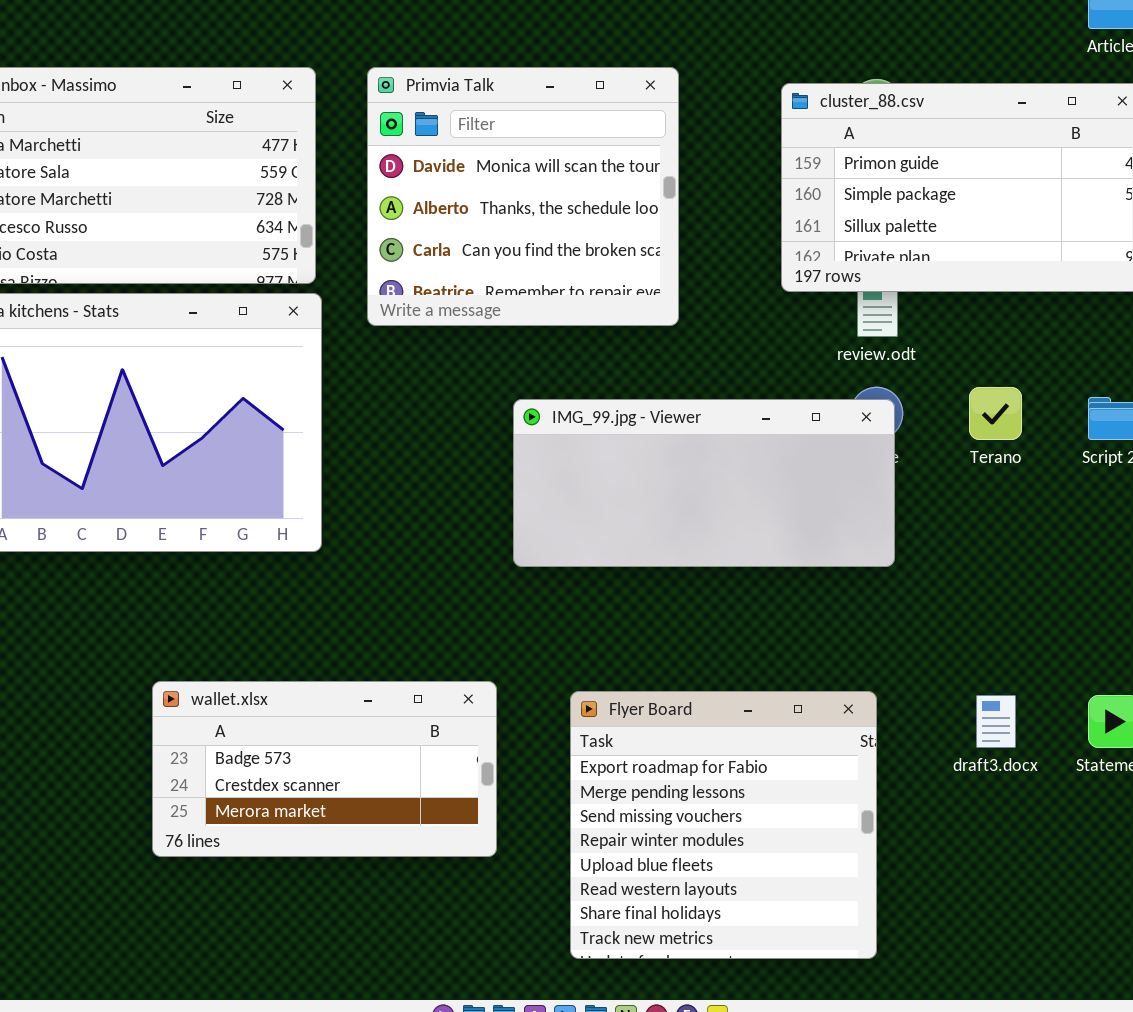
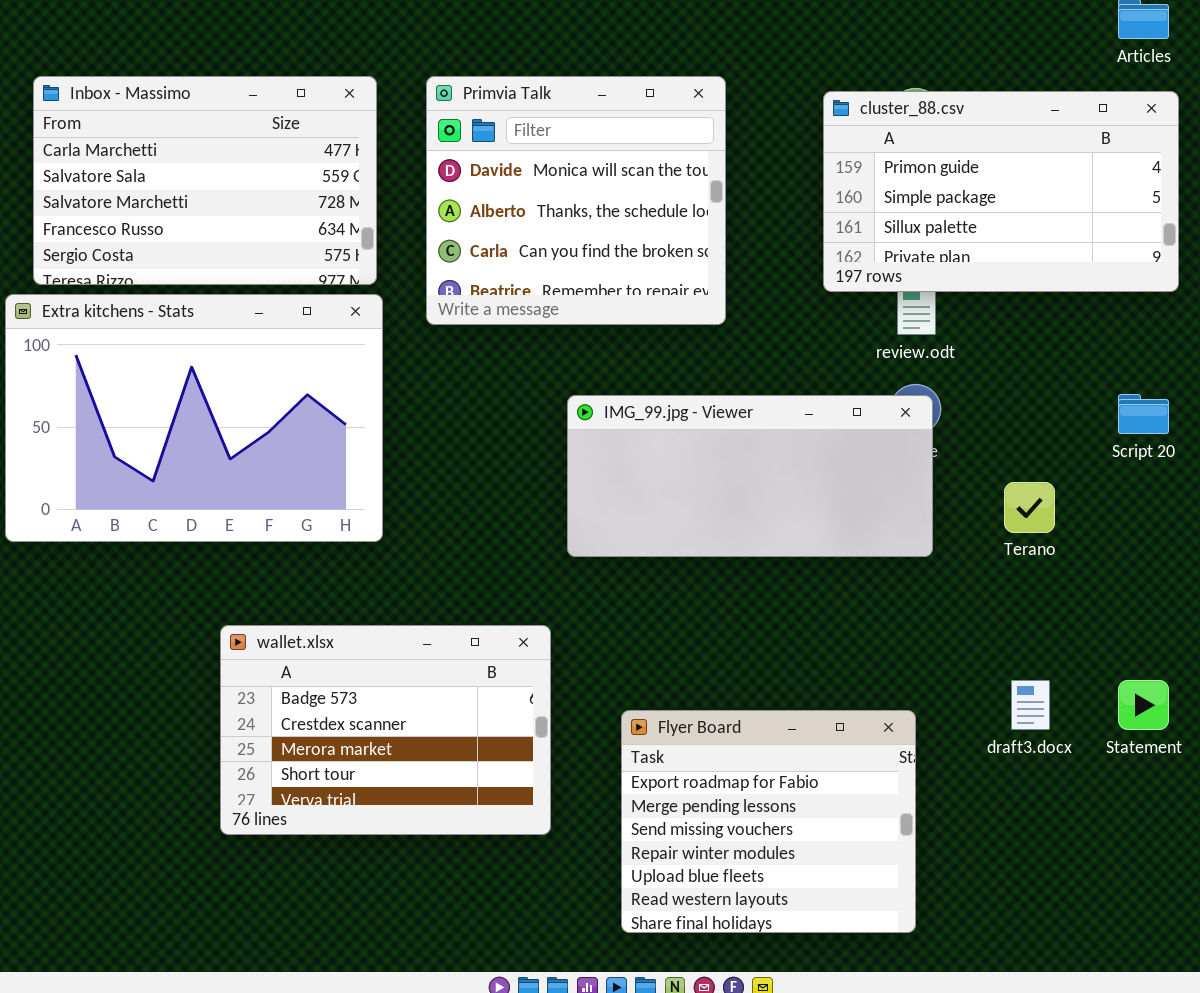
Terano: [969,387,1022,440] -> [1004,482,1055,533], moved
wallet.xlsx: [152,681,497,857] -> [220,625,551,835], resized
Flyer Board: [570,691,877,959] -> [621,710,916,933], resized

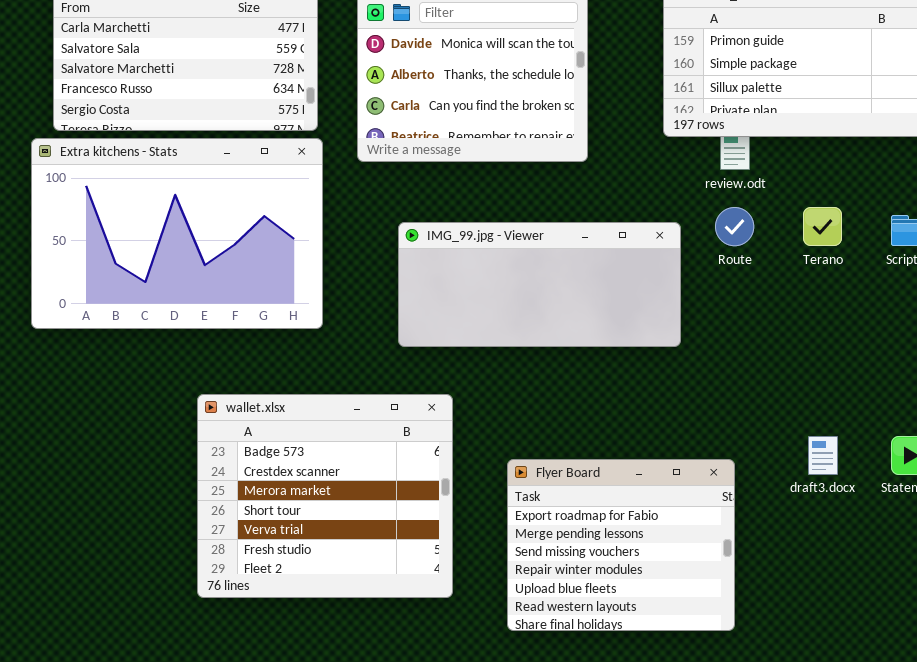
IMG_99.jpg - Viewer: [567,395,933,557] -> [398,222,681,347], moved
Terano: [1004,482,1055,533] -> [803,207,842,246], moved
wallet.xlsx: [220,625,551,835] -> [197,394,453,598], resized

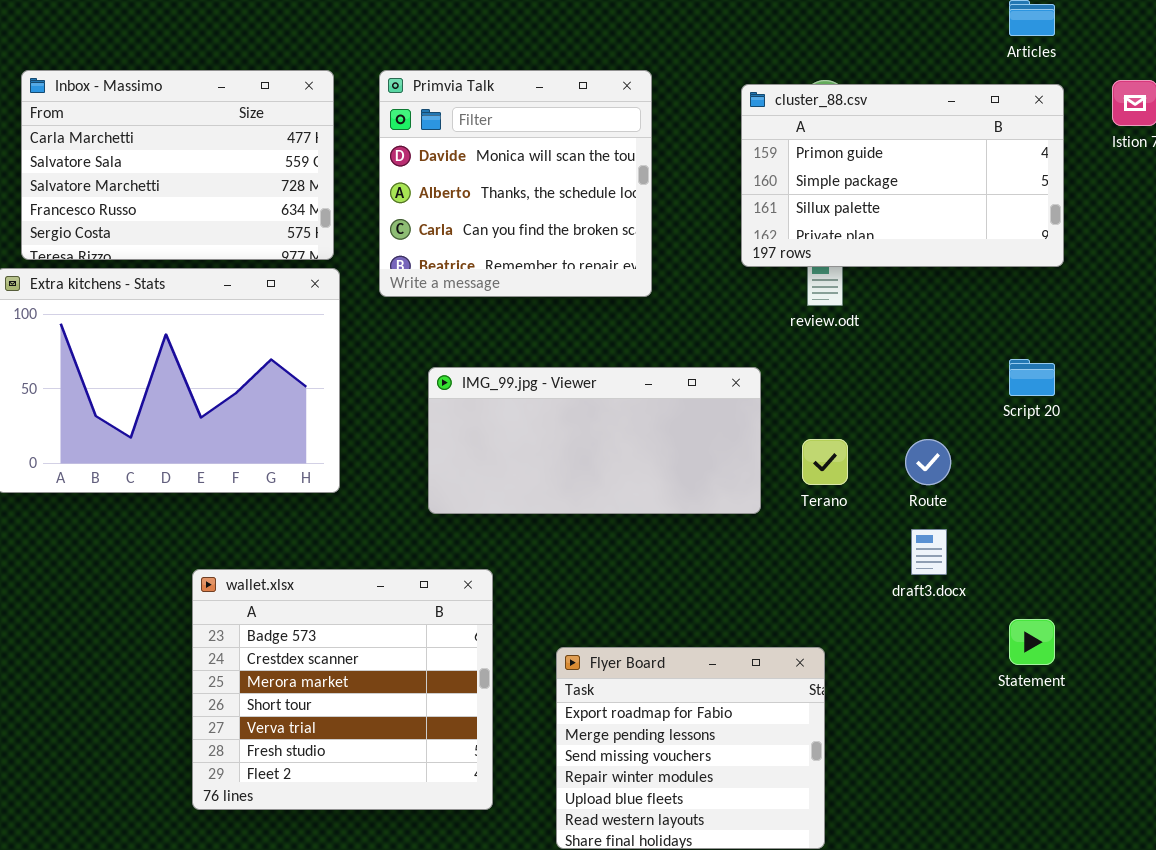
Route: [715,207,754,246] -> [905,439,951,485], moved
Terano: [803,207,842,246] -> [802,439,848,485], moved
draft3.docx: [808,436,838,475] -> [911,529,947,575], moved

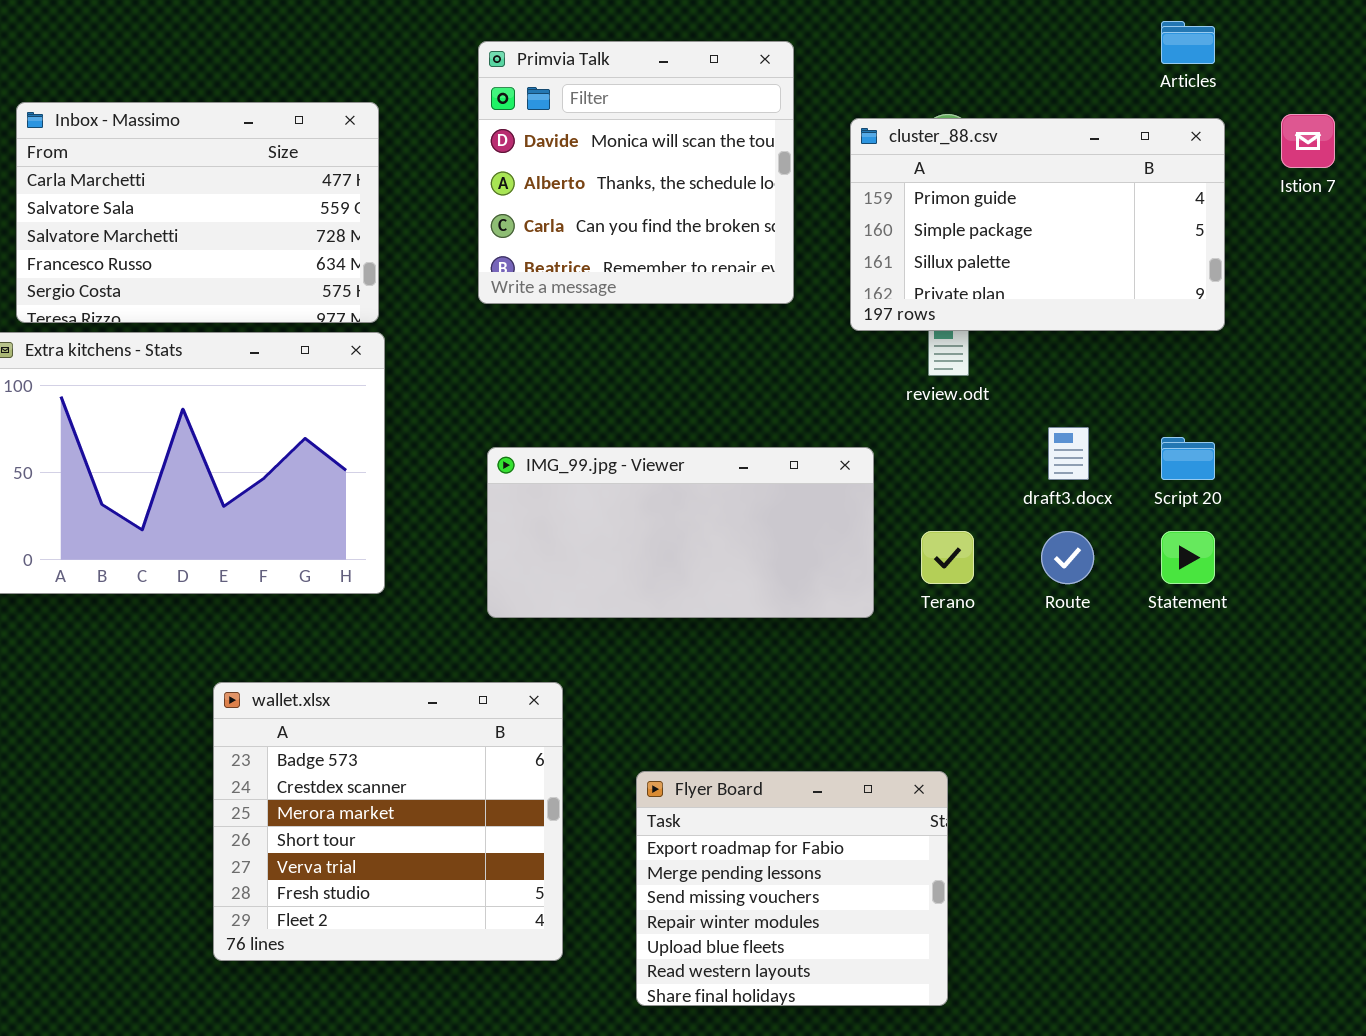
Primvia Talk: [379,70,652,297] -> [478,41,794,304], moved
draft3.docx: [911,529,947,575] -> [1048,427,1089,480], moved
Statement: [1009,619,1055,665] -> [1161,531,1215,584], moved

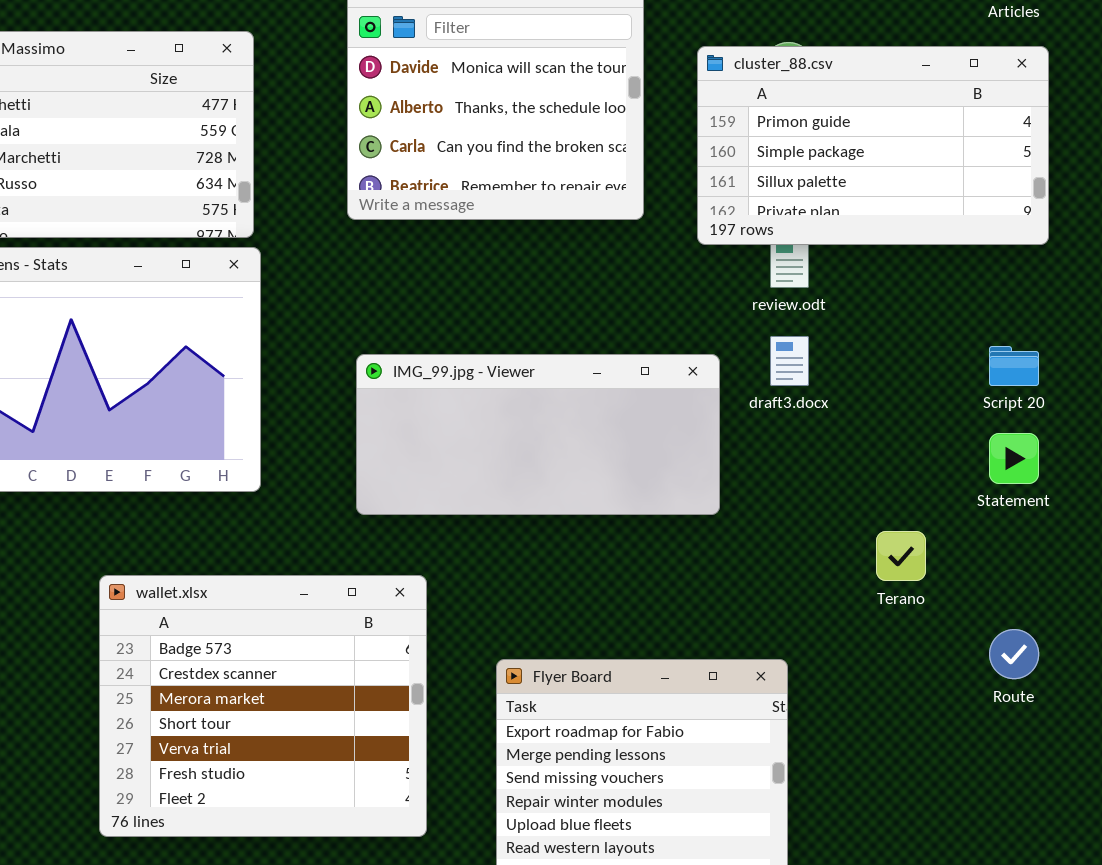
draft3.docx: [1048,427,1089,480] -> [770,336,809,386], moved
Terano: [921,531,974,584] -> [876,531,926,581], moved
Route: [1041,531,1094,584] -> [989,629,1039,679], moved

